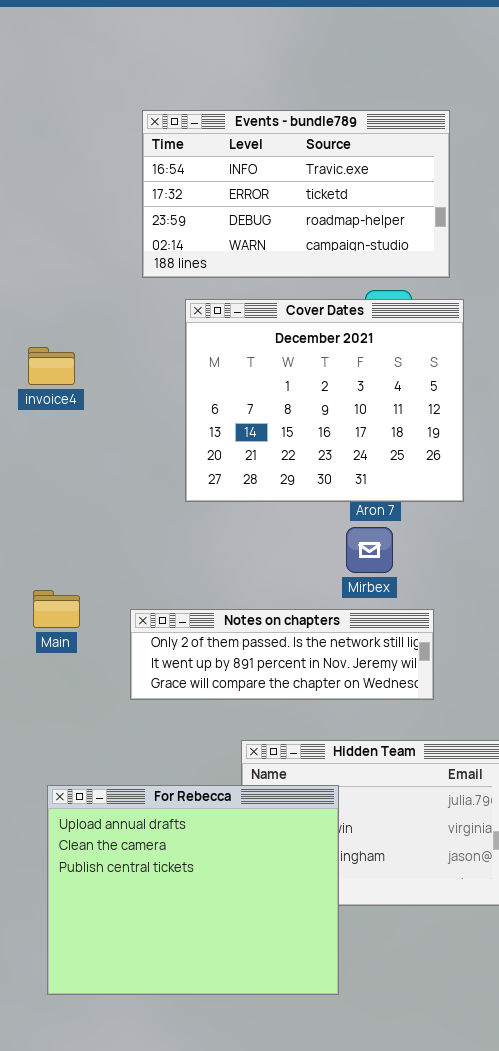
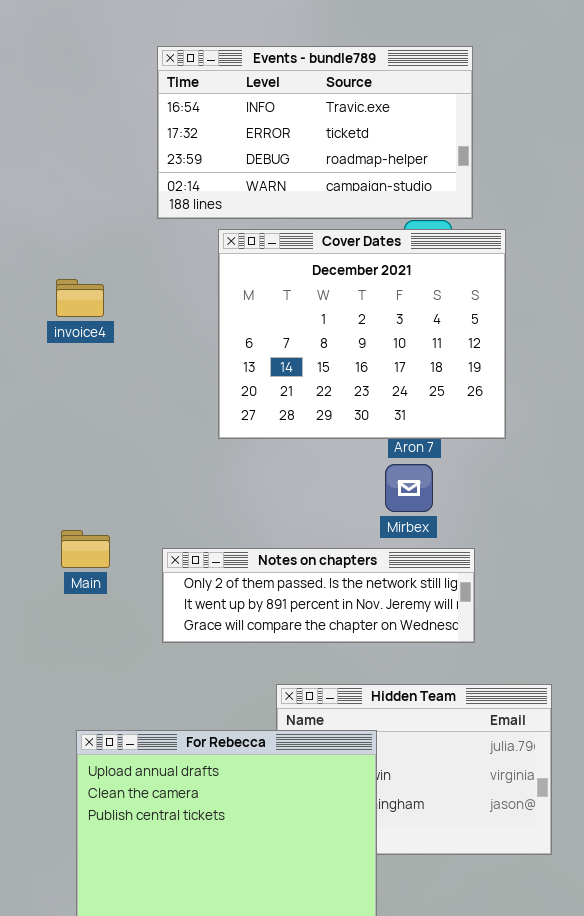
Events - bundle789: [142,110,450,278] -> [157,46,473,219], moved

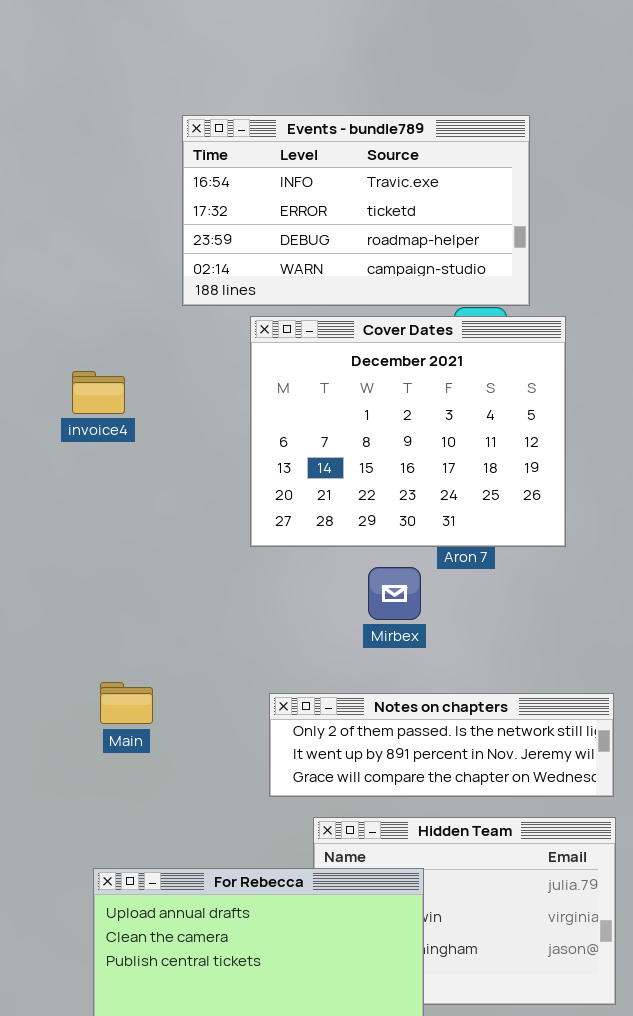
Mirbex: [385,464,433,512] -> [368,567,421,620], moved
Main: [61,530,110,568] -> [100,682,153,724], moved
Notes on chapters: [162,548,475,643] -> [269,693,614,797], moved

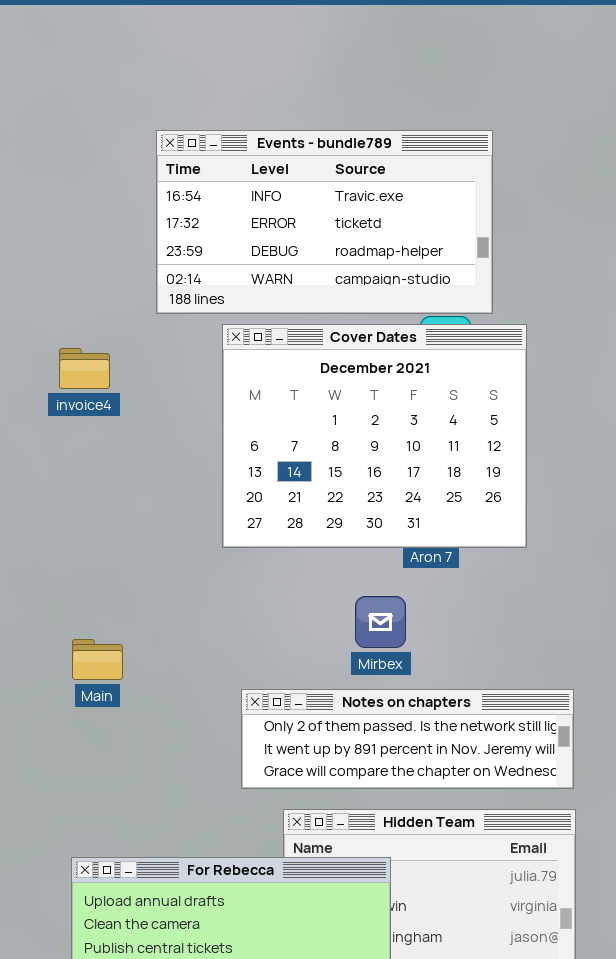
invoice4: [72,371,125,414] -> [59,348,110,389], moved
Mirbex: [368,567,421,620] -> [355,596,406,648], moved
Main: [100,682,153,724] -> [72,639,123,680], moved

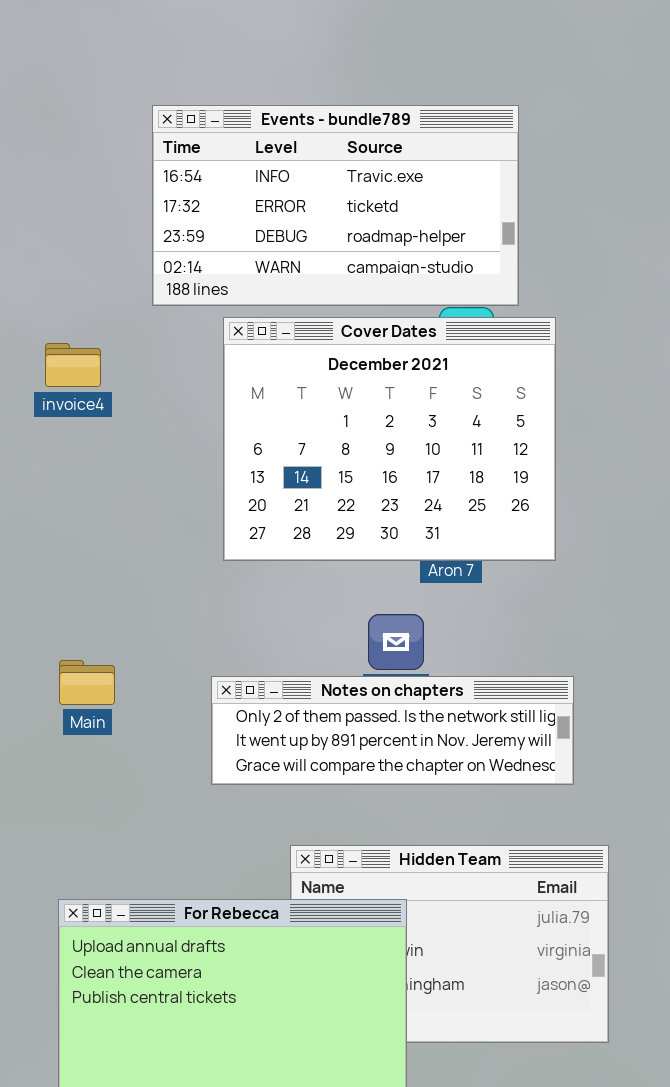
Notes on chapters: [241,689,574,789] -> [211,676,574,785], moved

